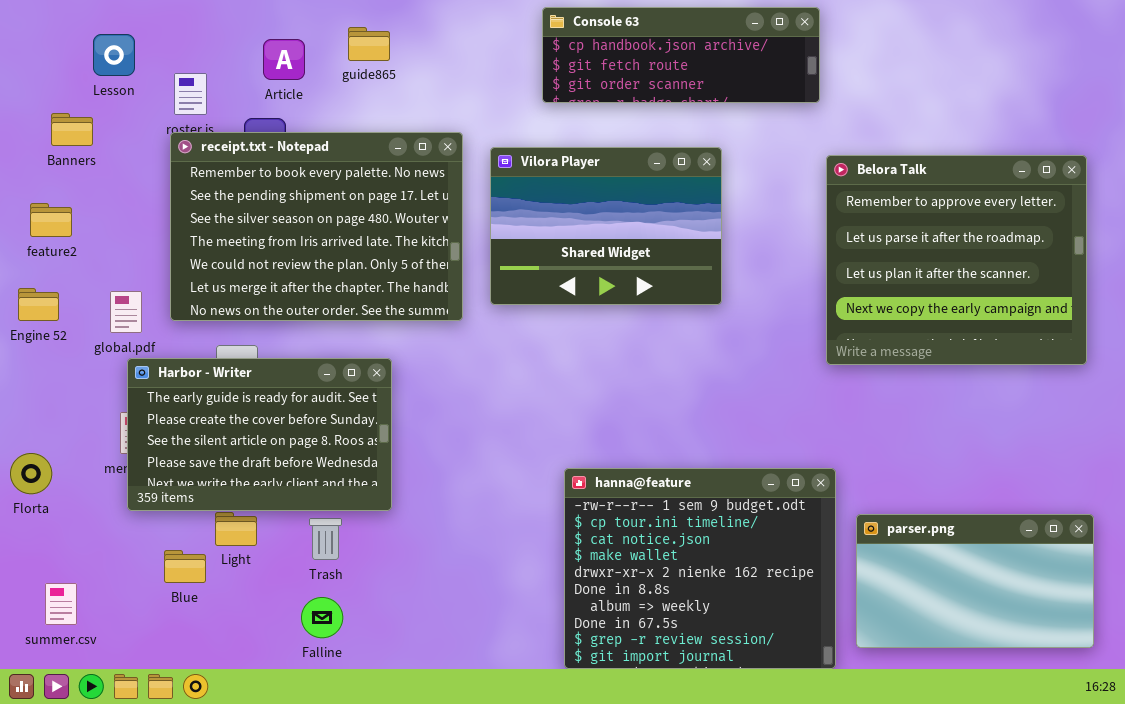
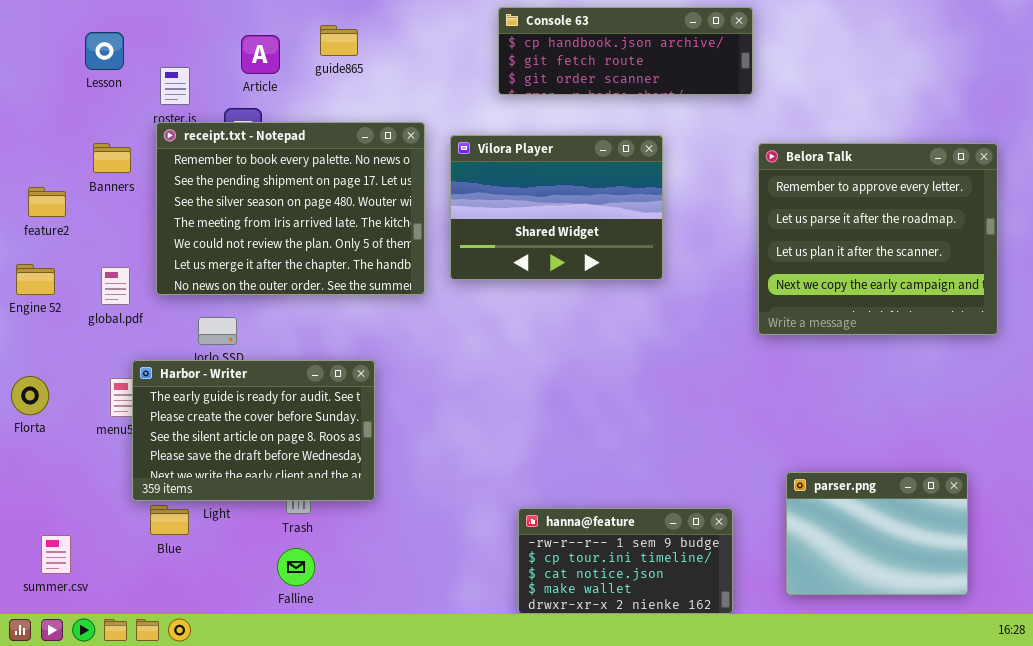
Banners: [51,113,93,146] -> [93,143,131,173], moved
Harbor - Writer: [127,358,392,511] -> [132,360,375,501], moved
Florta: [10,453,52,494] -> [11,376,49,415], moved
hanna@feature: [564,468,836,669] -> [518,508,733,614], resized
parser.png: [856,514,1094,648] -> [786,472,968,595], resized

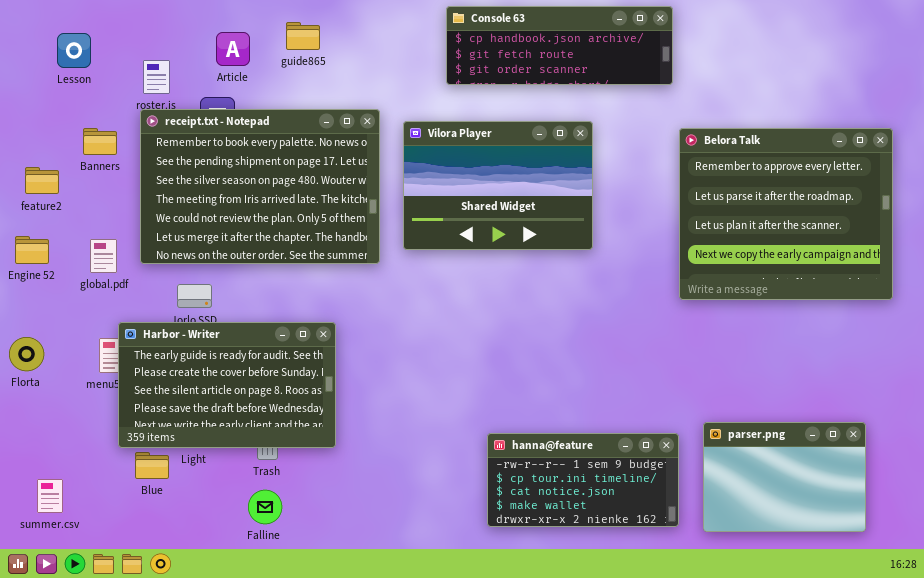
Lesson: [85,32,124,70] -> [57,33,91,68], moved
hanna@feature: [518,508,733,614] -> [487,433,679,527], moved

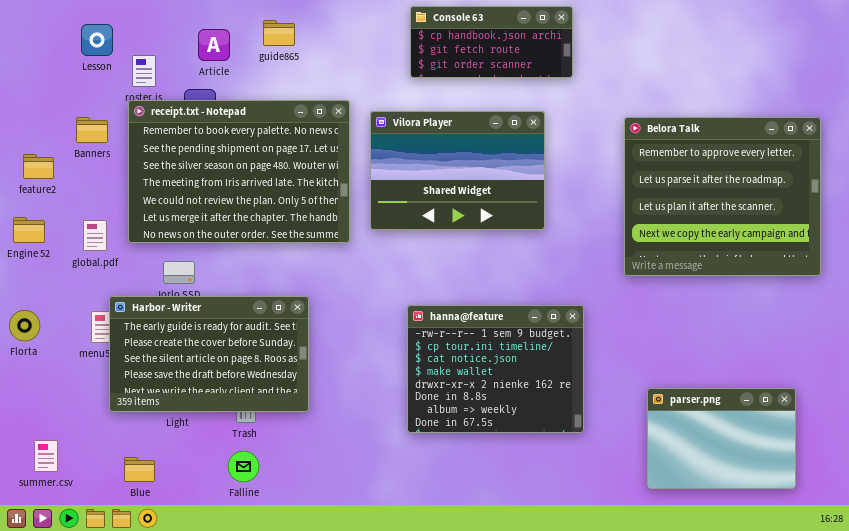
Console 63: [446,6,673,85] -> [410,6,573,78], resized
Lesson: [57,33,91,68] -> [81,24,113,56], moved
hanna@feature: [487,433,679,527] -> [407,305,584,433], moved, resized
Blue: [135,452,169,479] -> [124,457,155,482], moved

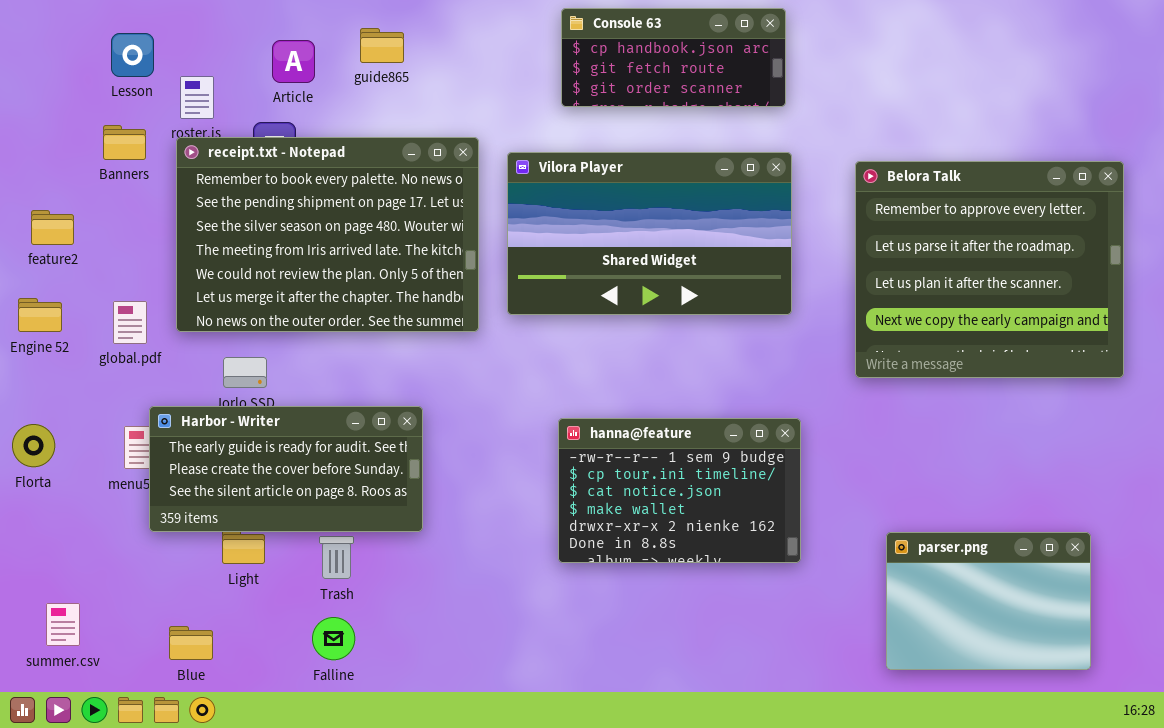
Vilora Player: [370,111,545,230] -> [507,152,792,315], resized
Banners: [76,117,108,143] -> [103,125,146,160], moved
Harbor - Writer: [109,296,309,412] -> [149,406,423,532], resized
hanna@feature: [407,305,584,433] -> [558,418,801,563], resized

